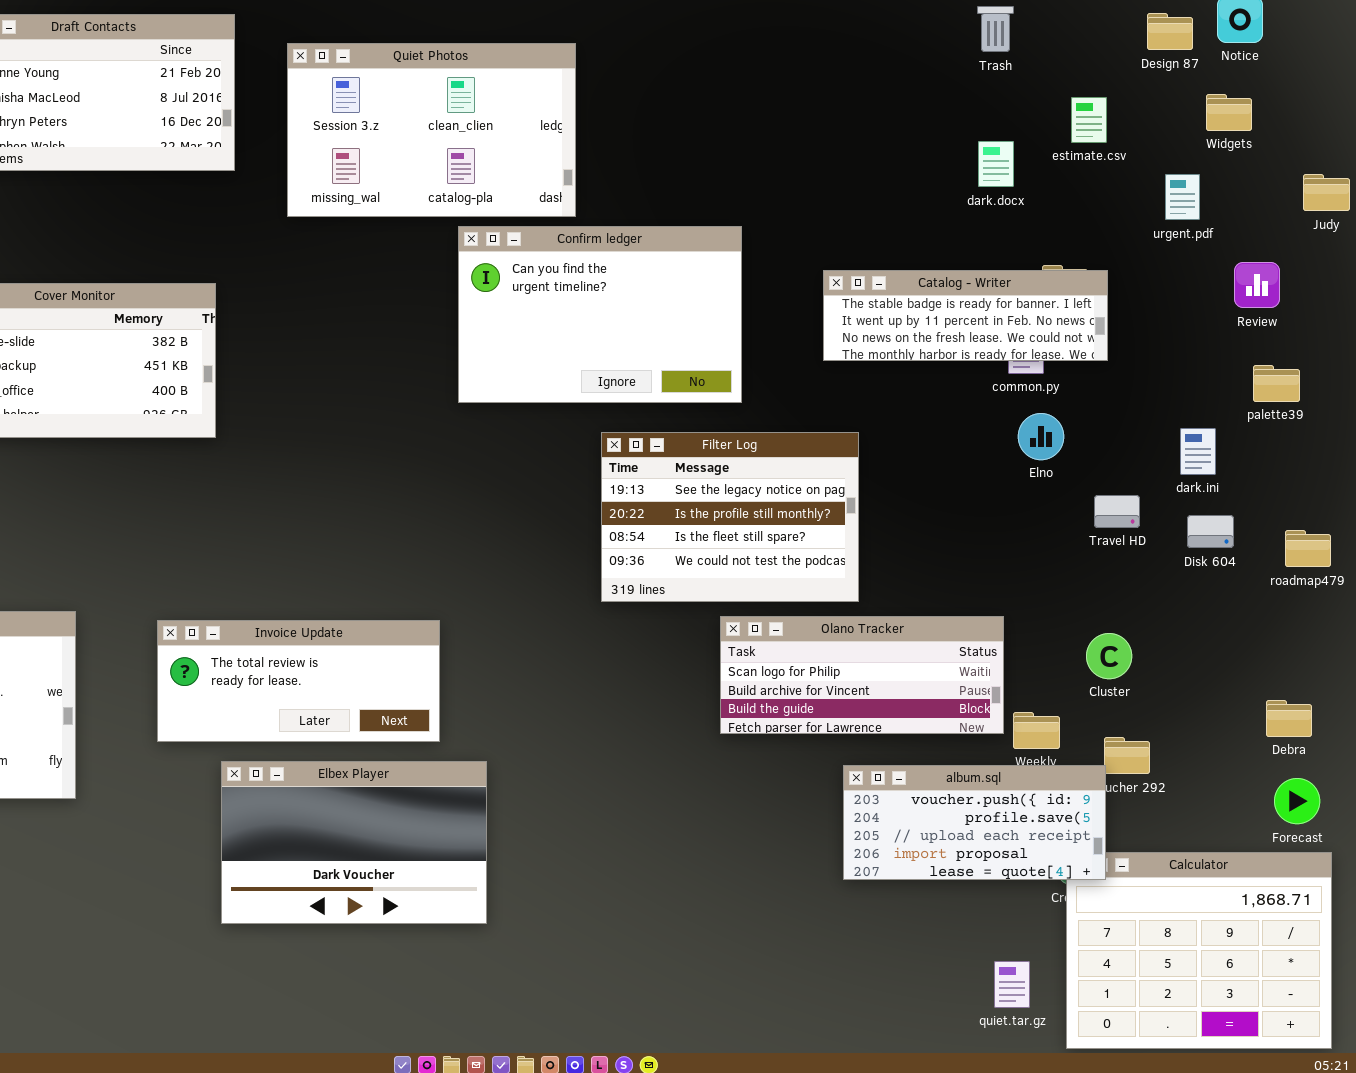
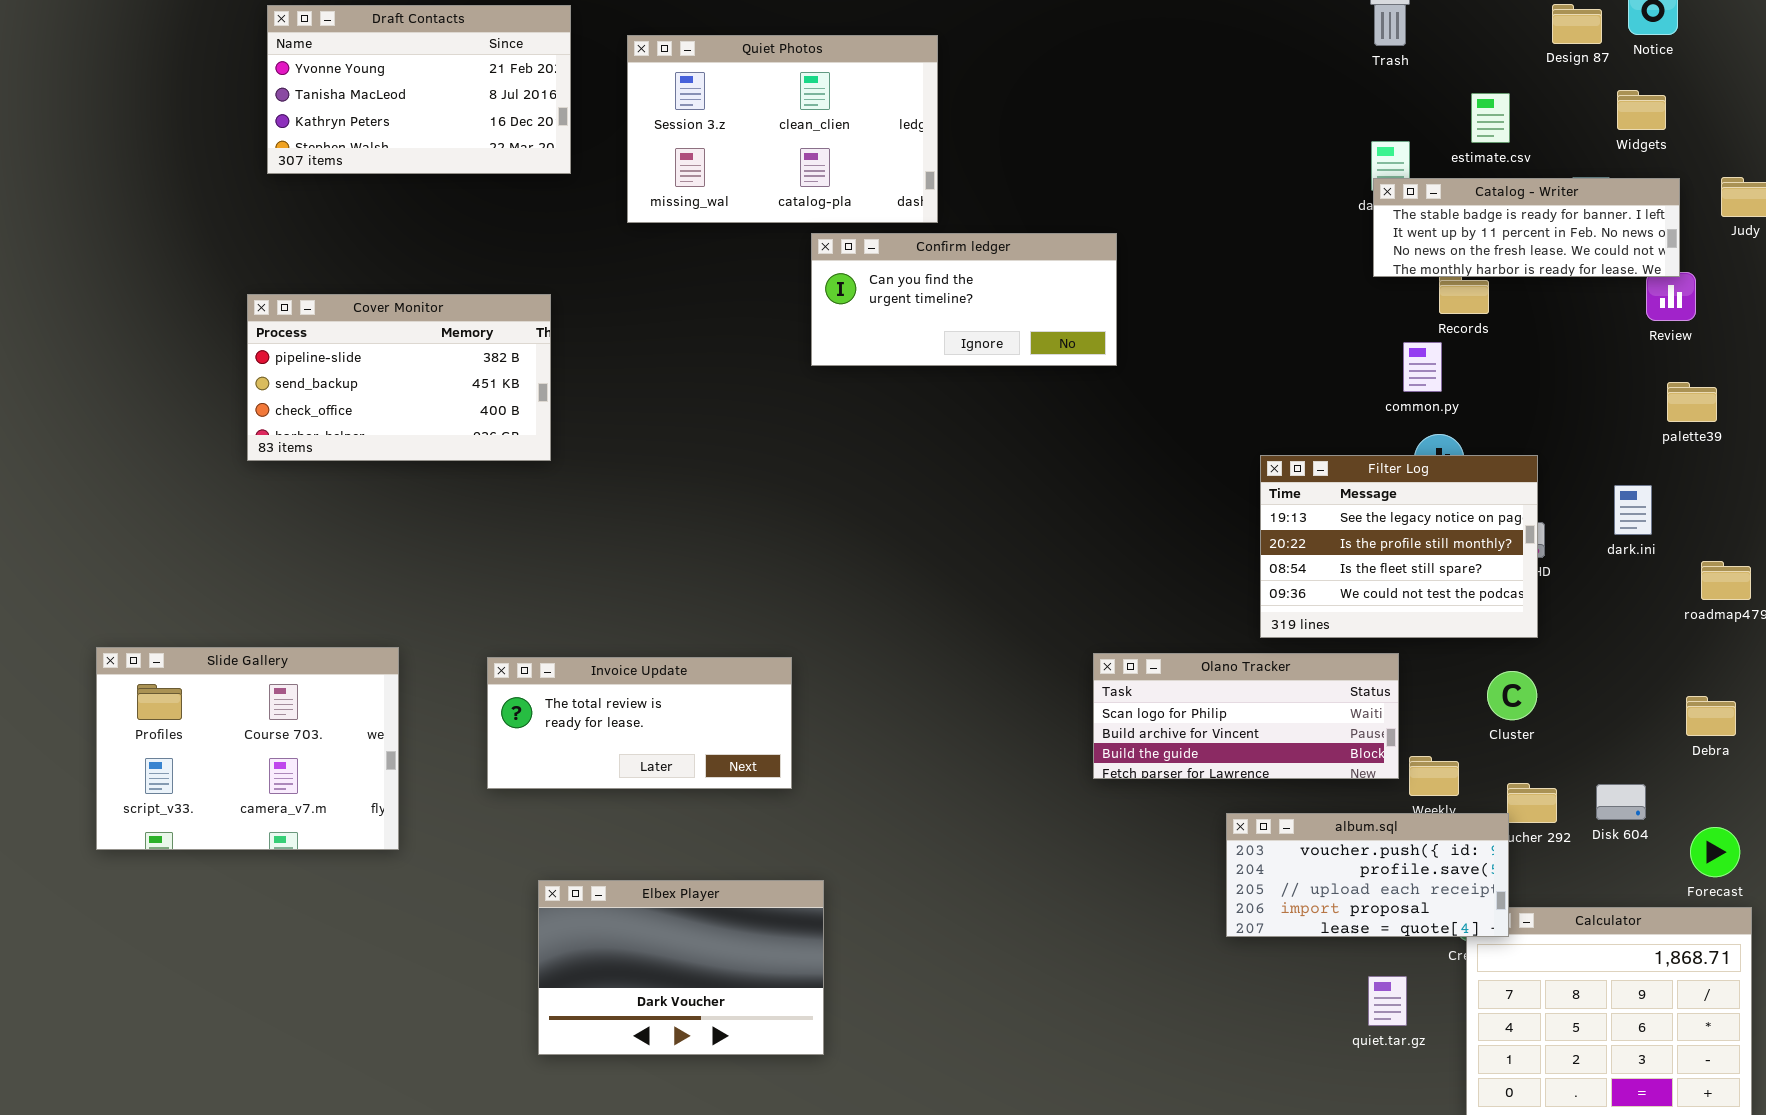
Confirm ledger: [458,226,742,403] -> [811,233,1117,366], resized
Catalog - Writer: [823,270,1108,361] -> [1373,178,1680,277], moved
dark.ini: [1180,428,1216,475] -> [1614,485,1652,535], moved
Filter Log: [601,432,859,602] -> [1260,455,1538,638], moved
Disk 604: [1187,515,1234,548] -> [1596,784,1646,820], moved
Debra: [1266,700,1312,737] -> [1686,696,1736,736], moved
Elbex Player: [221,761,487,924] -> [538,880,824,1055], moved
quiet.tar.gz: [994,961,1030,1008] -> [1368,976,1407,1026], moved

